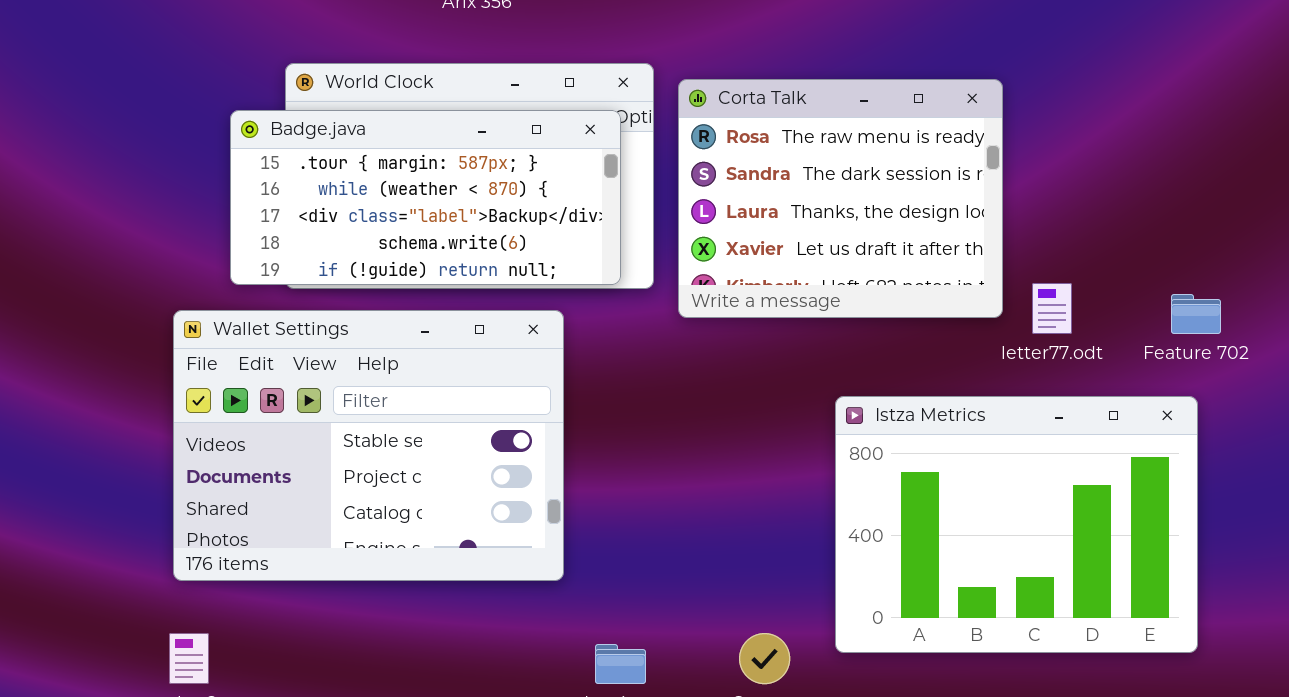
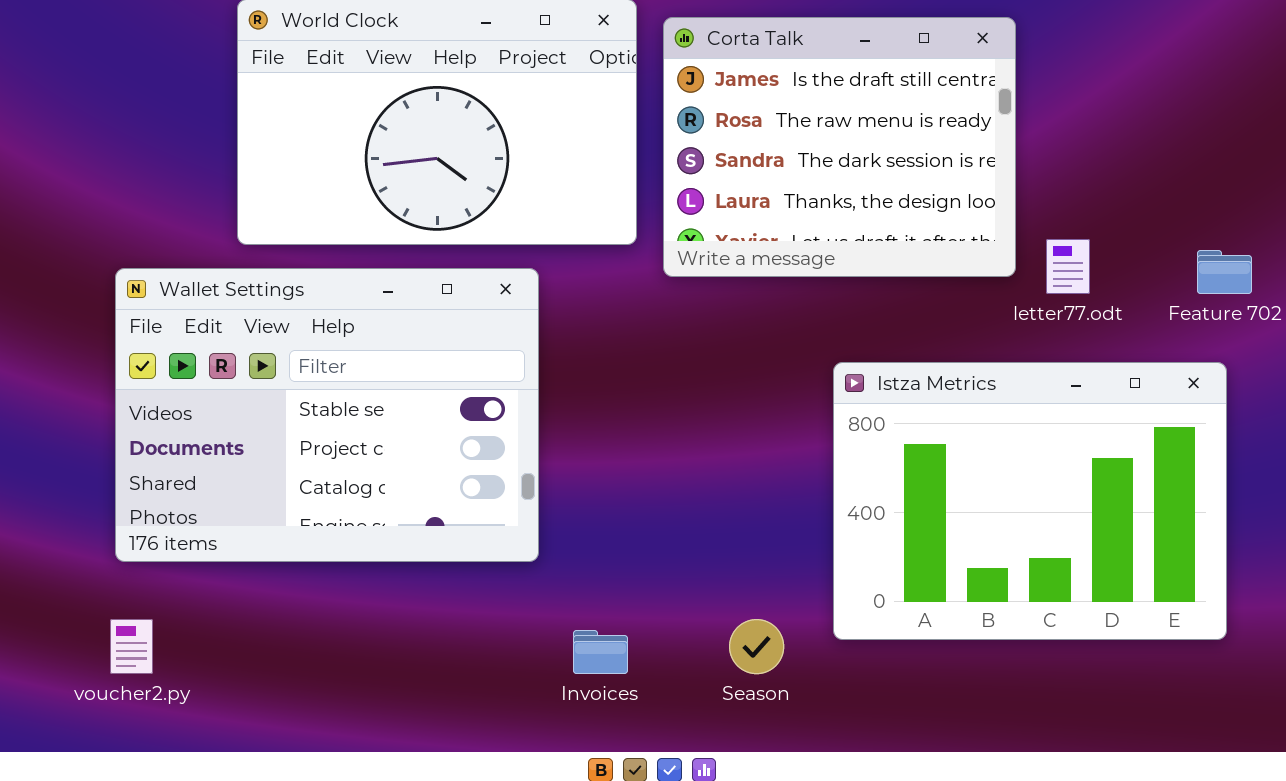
Corta Talk: [678,79,1003,318] -> [663,17,1016,277], scrolled up 1 row
Badge.java: [230,110,621,285] -> none, closed

